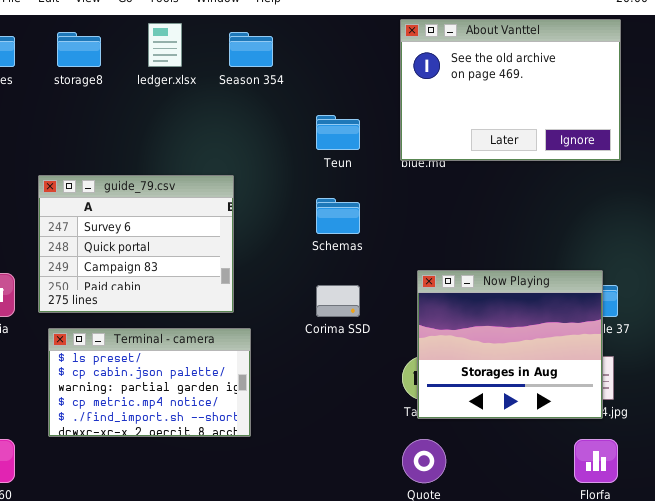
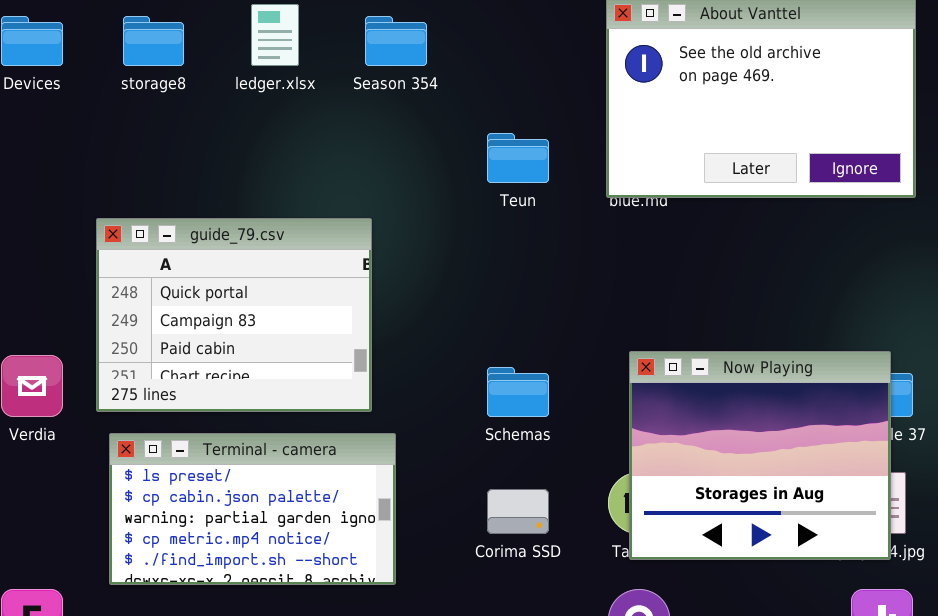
guide_79.csv: [38,175,234,313] -> [96,218,372,412], scrolled down 1 row
Schemas: [316,198,360,234] -> [487,367,549,417], moved
Corima SSD: [316,285,360,317] -> [487,489,549,534], moved

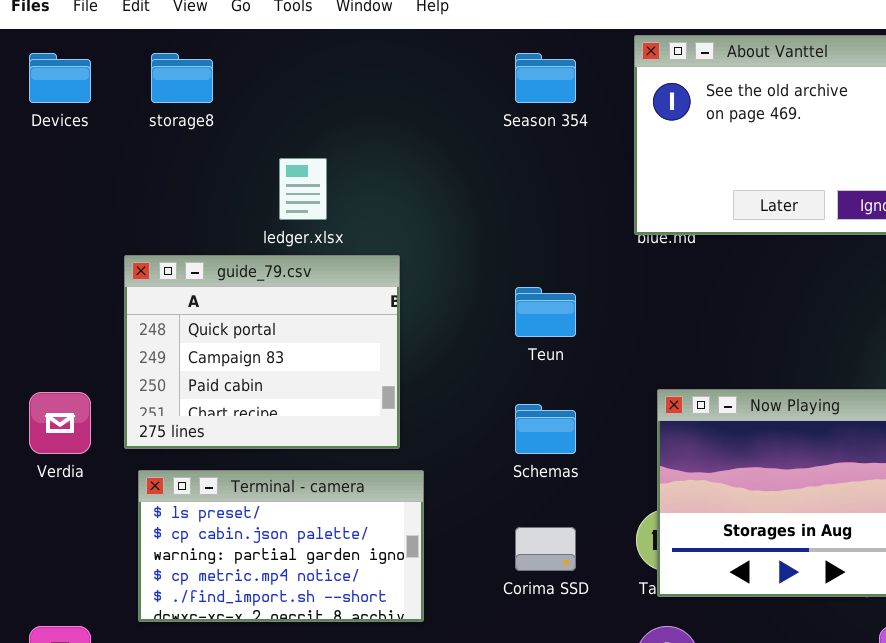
ledger.xlsx: [251,4,299,66] -> [279,158,327,220], moved
Season 354: [365,16,427,66] -> [515,53,576,103], moved
Teun: [487,133,549,183] -> [515,287,576,337], moved

